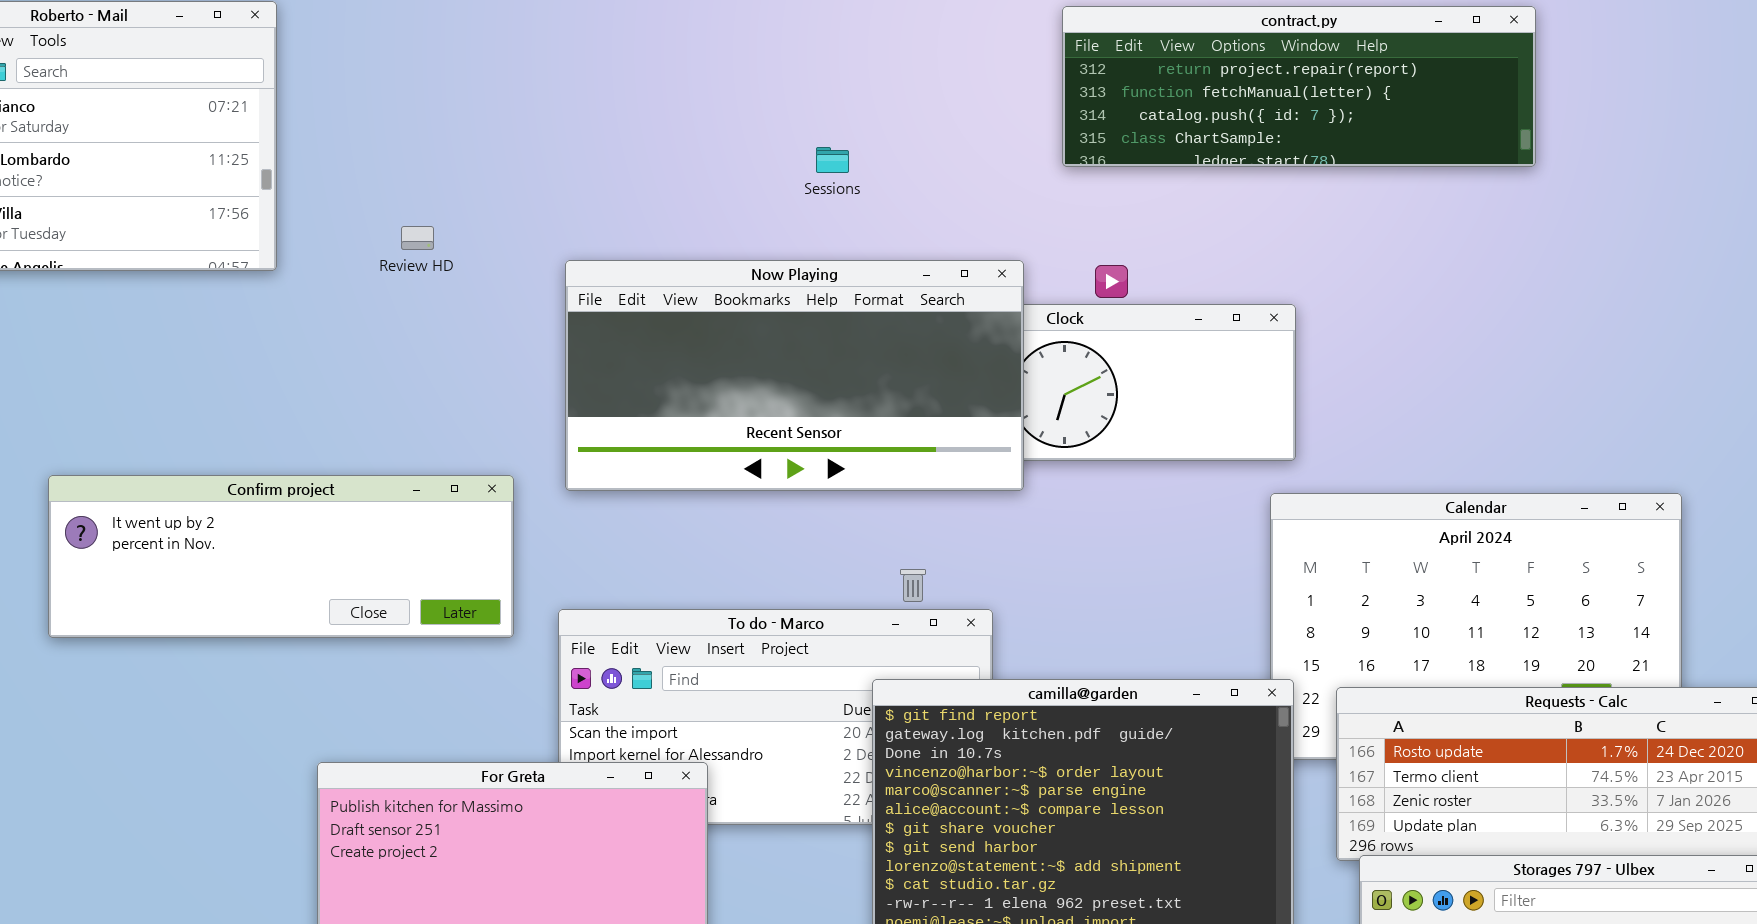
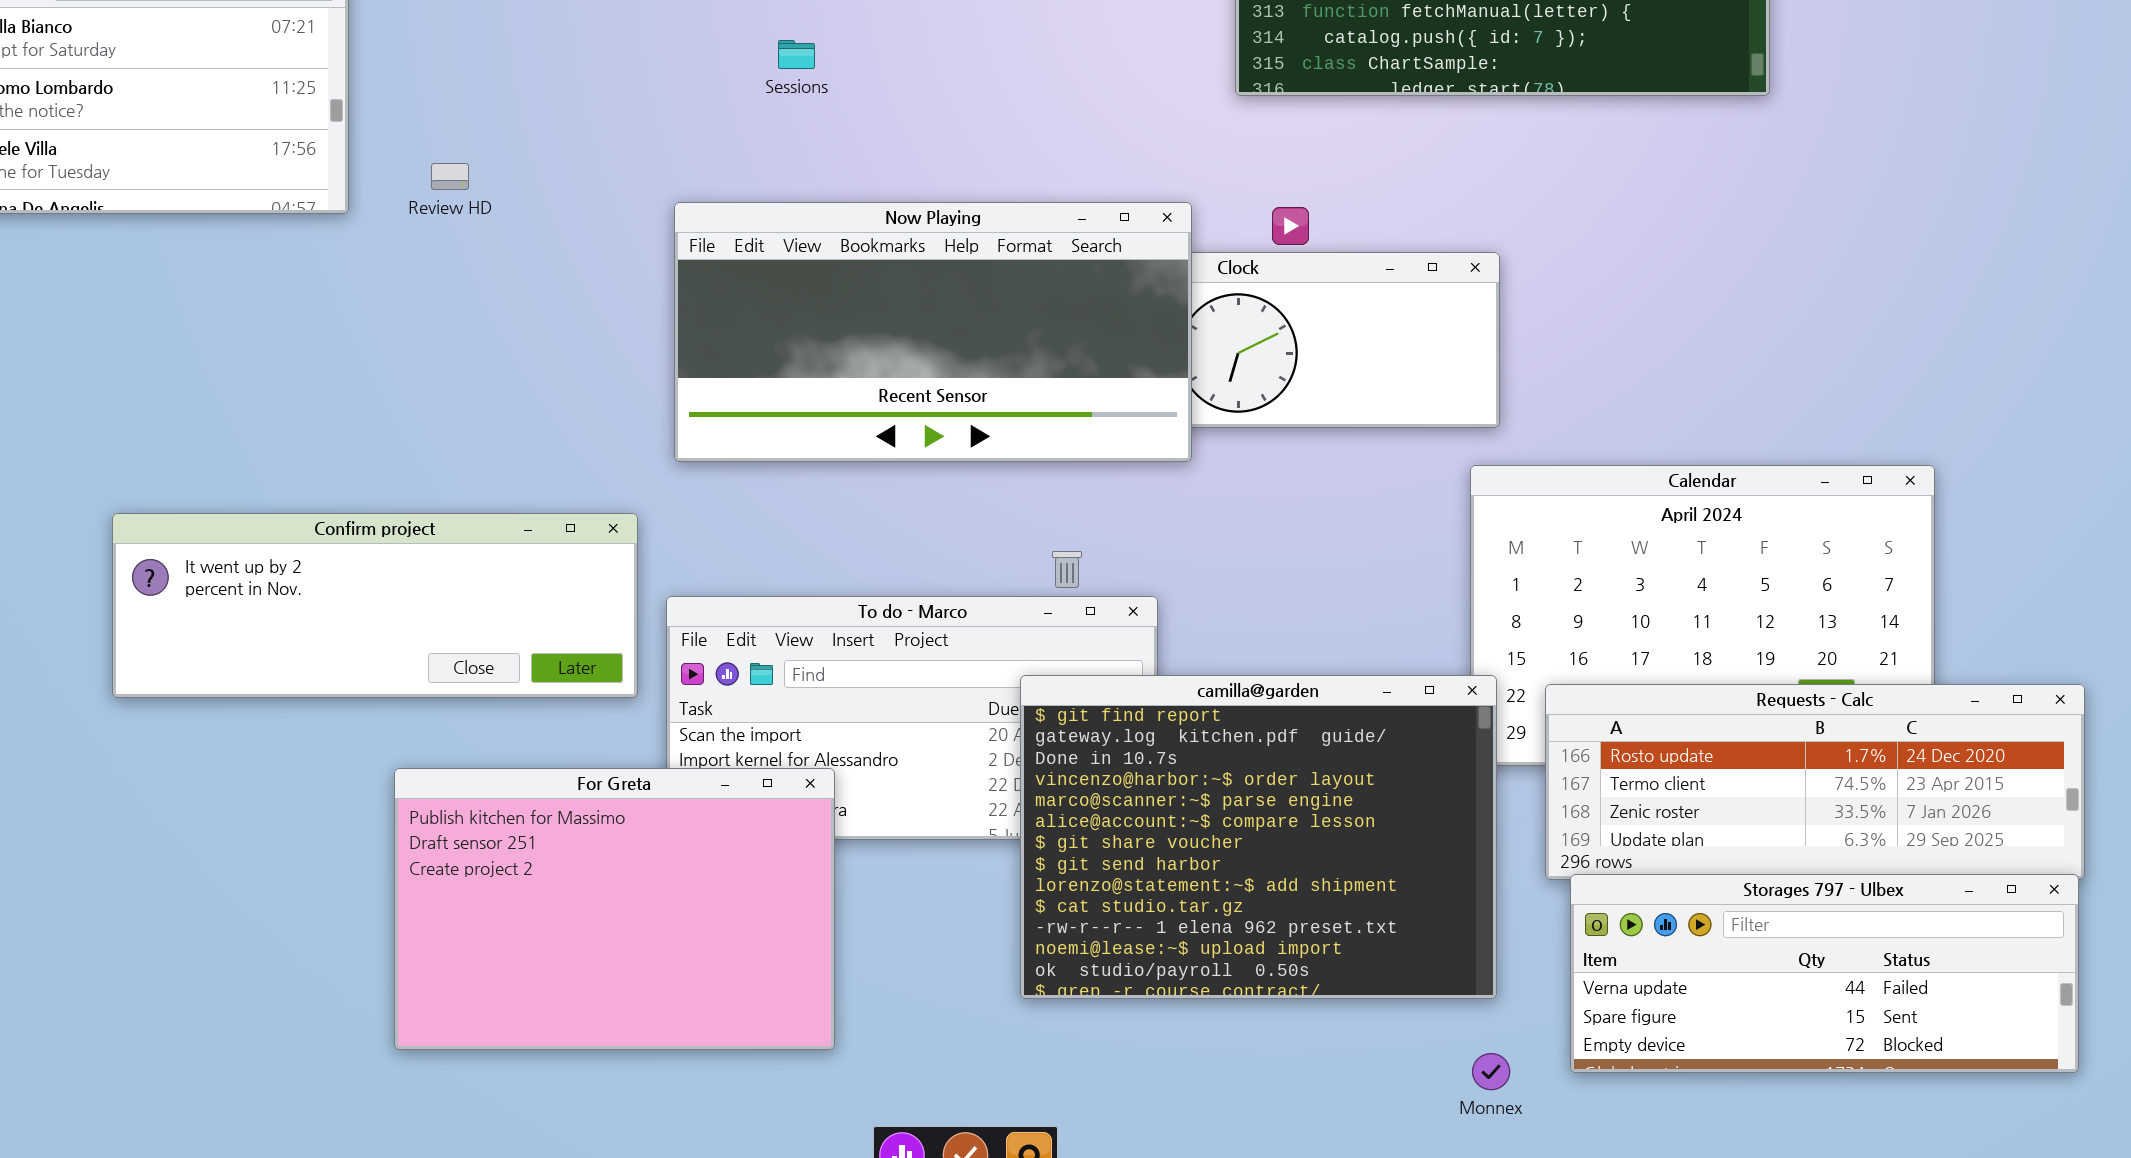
Sessions: [816,147,849,173] -> [778,40,815,69], moved
Review HD: [401,226,434,250] -> [431,163,469,190], moved
Confirm project: [48,475,514,638] -> [112,513,638,698], moved

